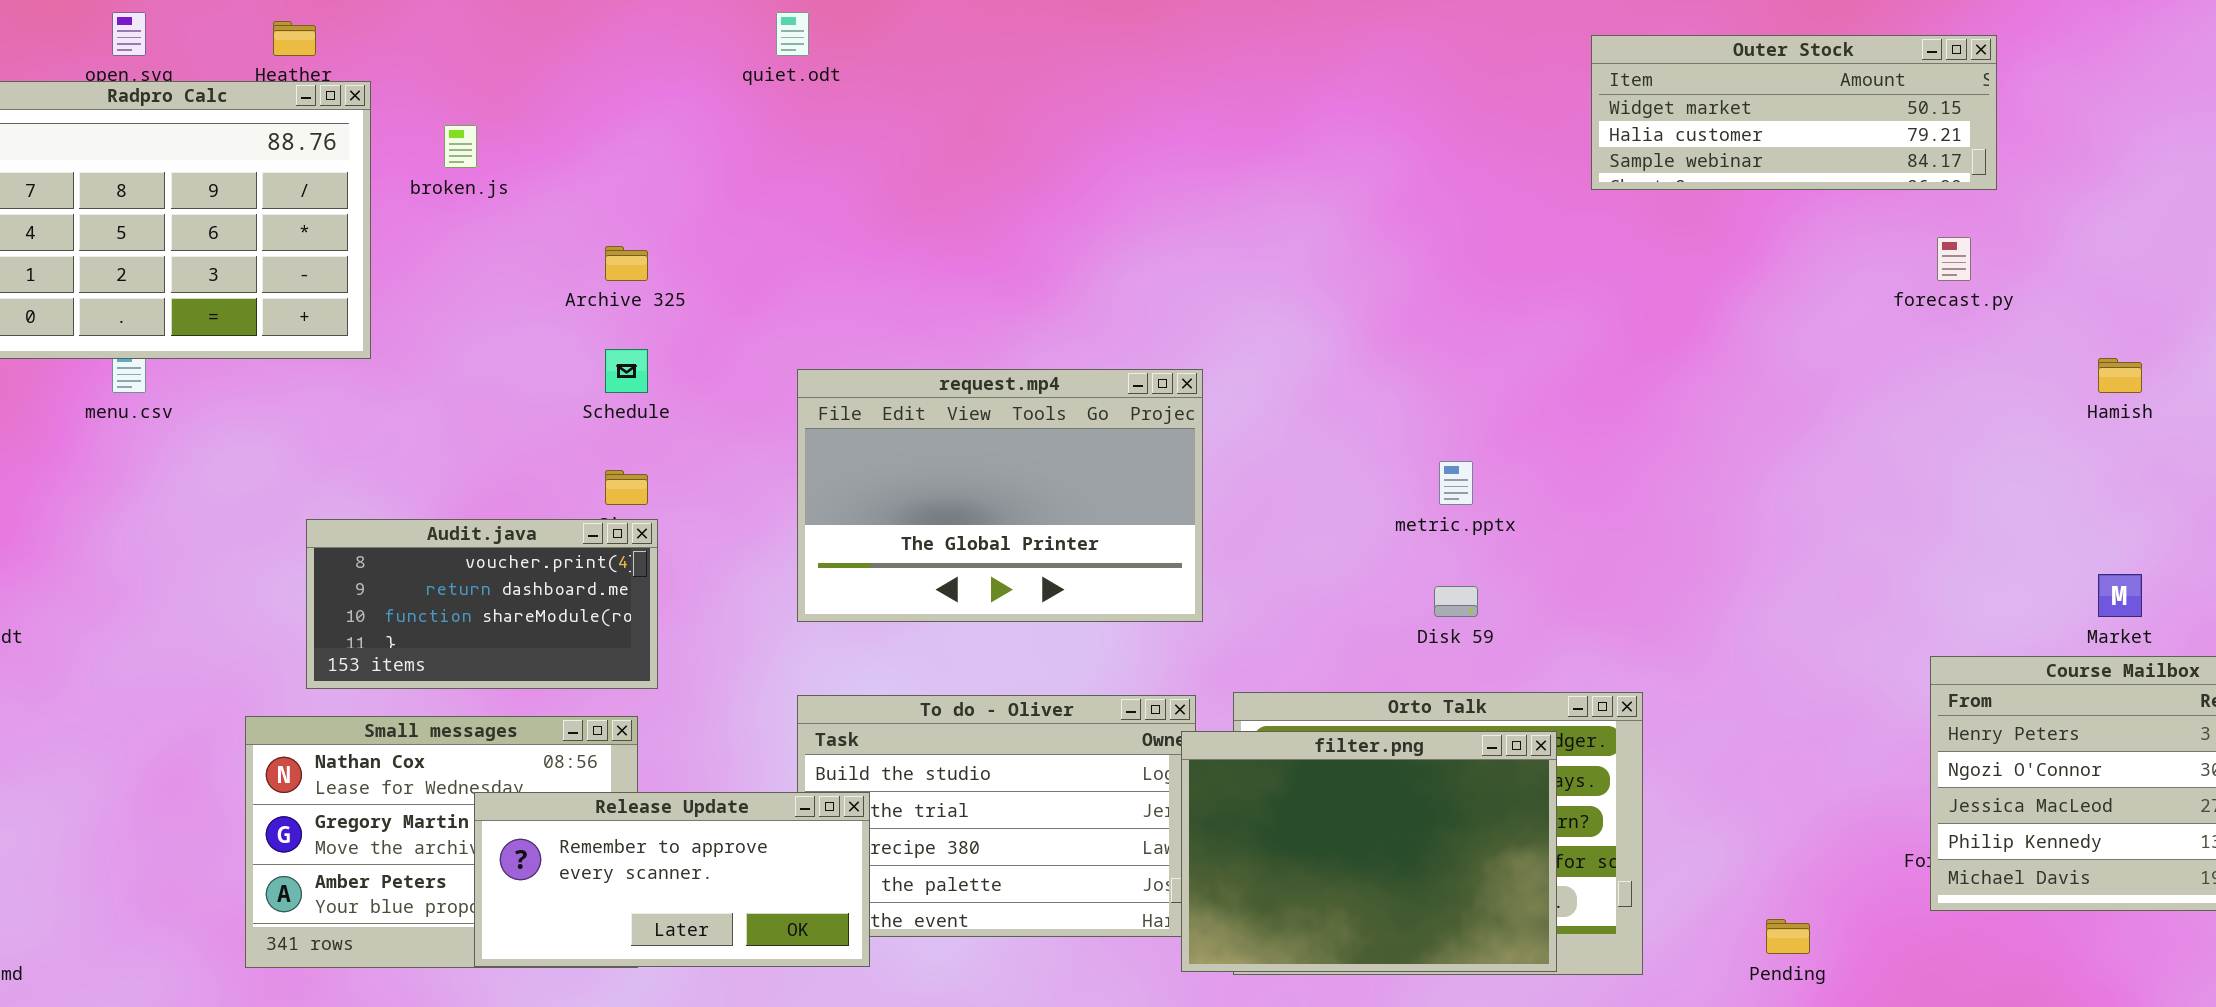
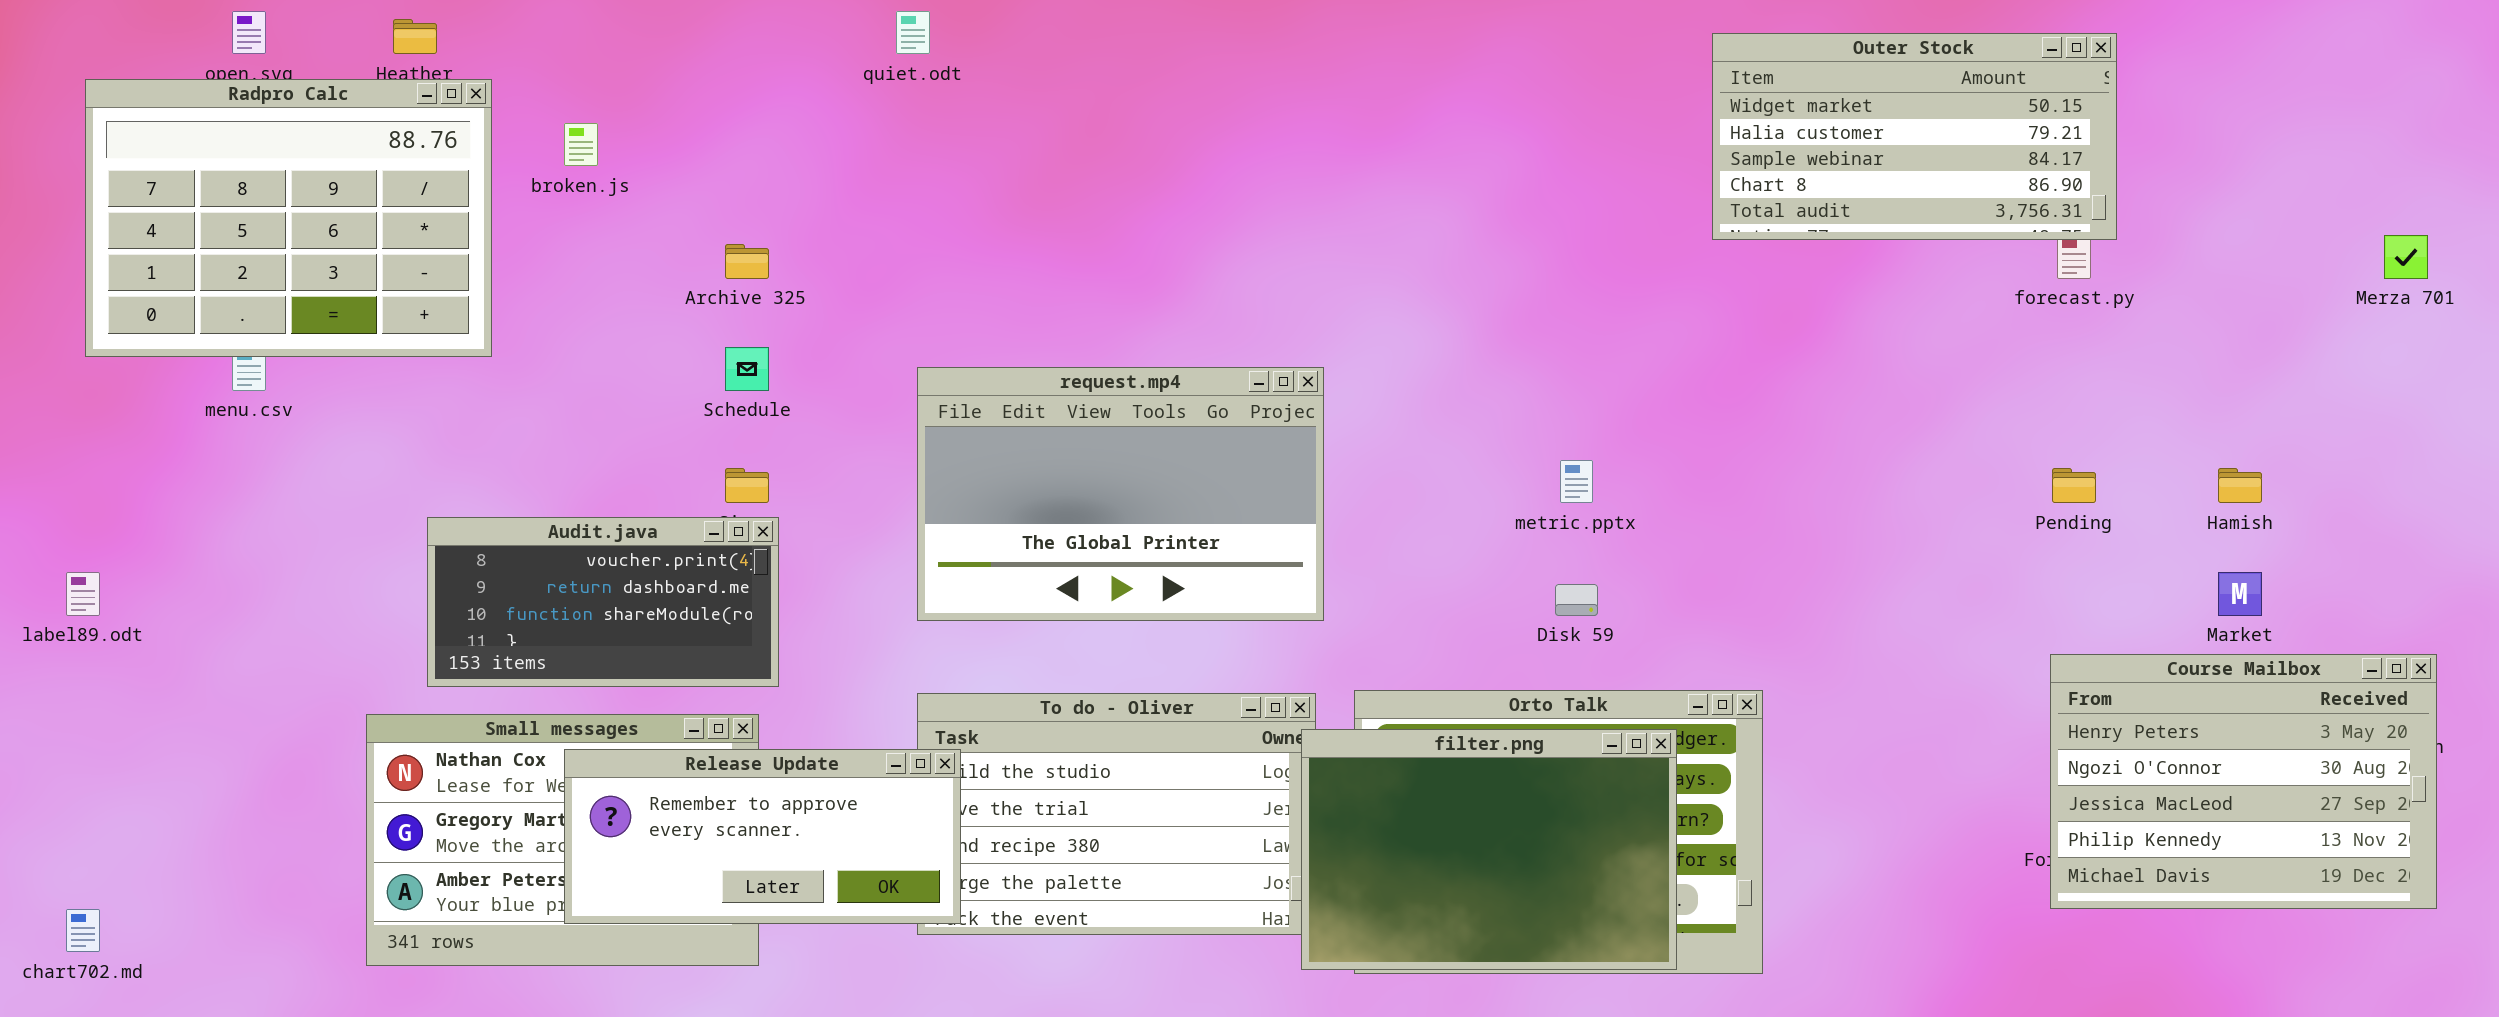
Outer Stock: [1591,35,1997,190] -> [1712,33,2117,240], resized
Hamish: [2098,358,2142,393] -> [2218,468,2262,503], moved
Release Update: [474,792,870,967] -> [564,749,961,924], moved
Pending: [1766,919,1810,954] -> [2052,468,2096,503], moved

